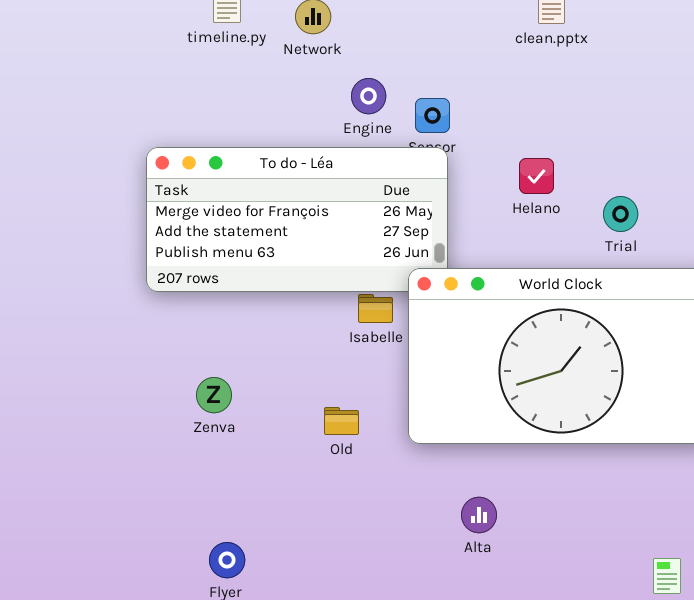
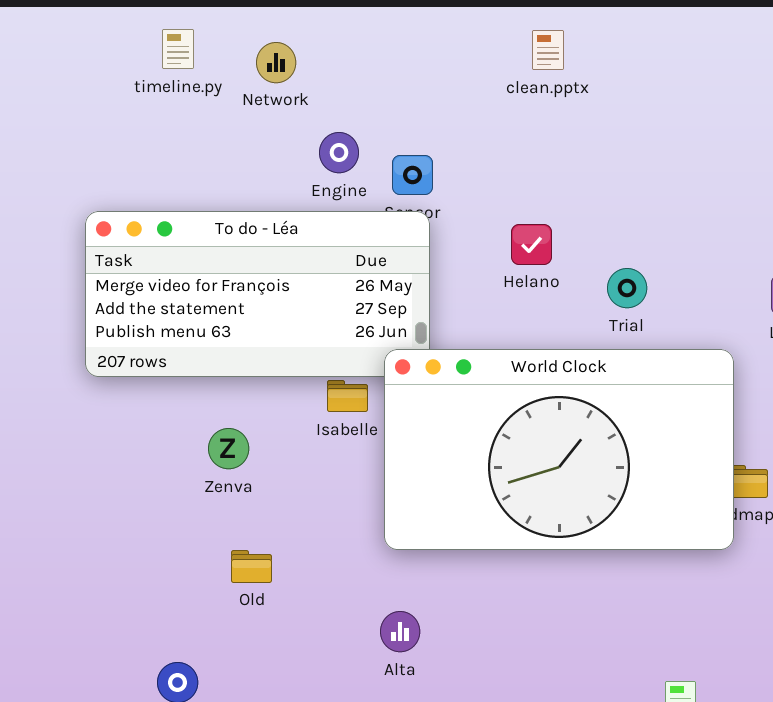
Zenva: [196,377,232,413] -> [208,428,249,469], moved
Old: [324,407,359,435] -> [231,550,272,583], moved
Alta: [461,497,497,533] -> [380,611,420,652], moved

